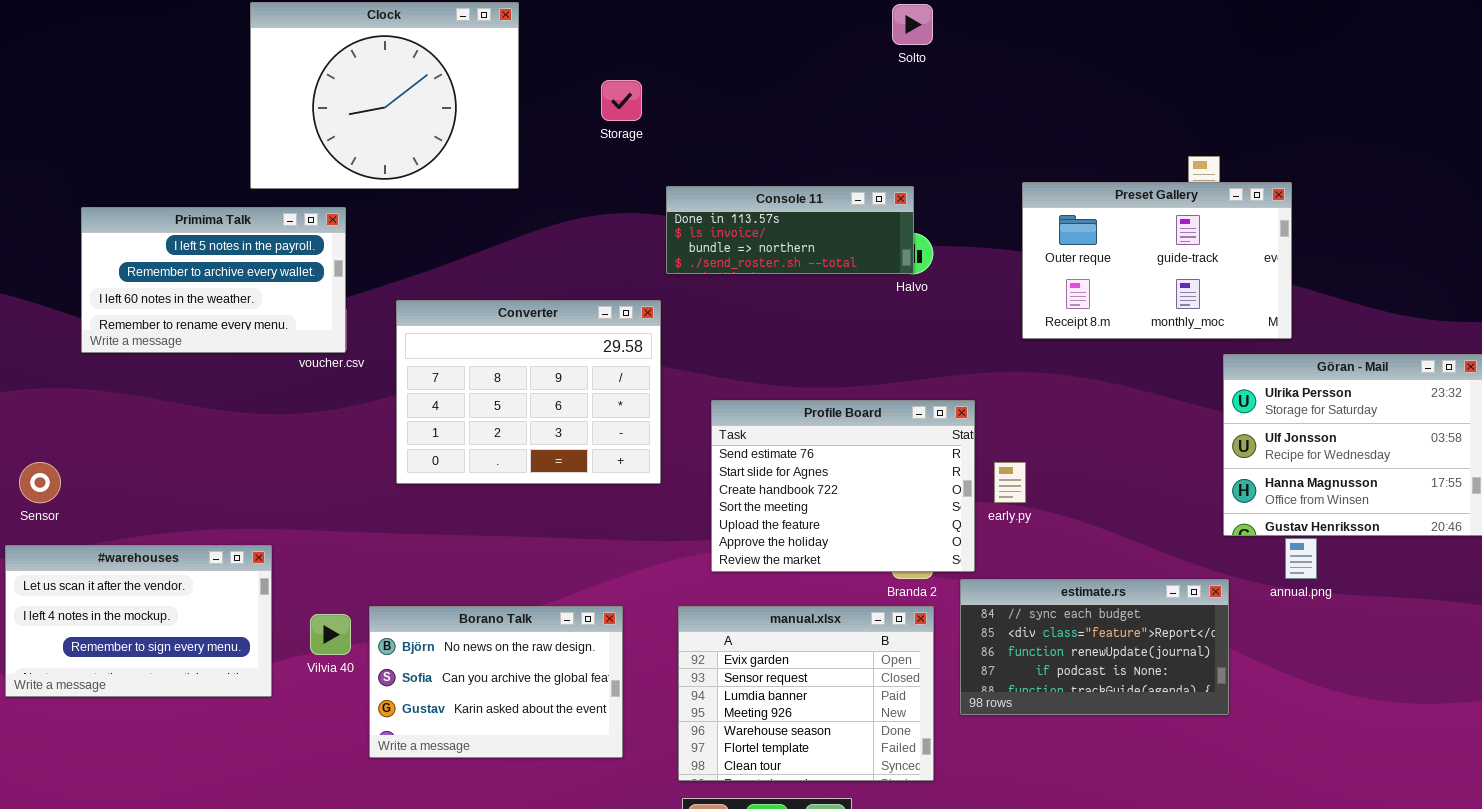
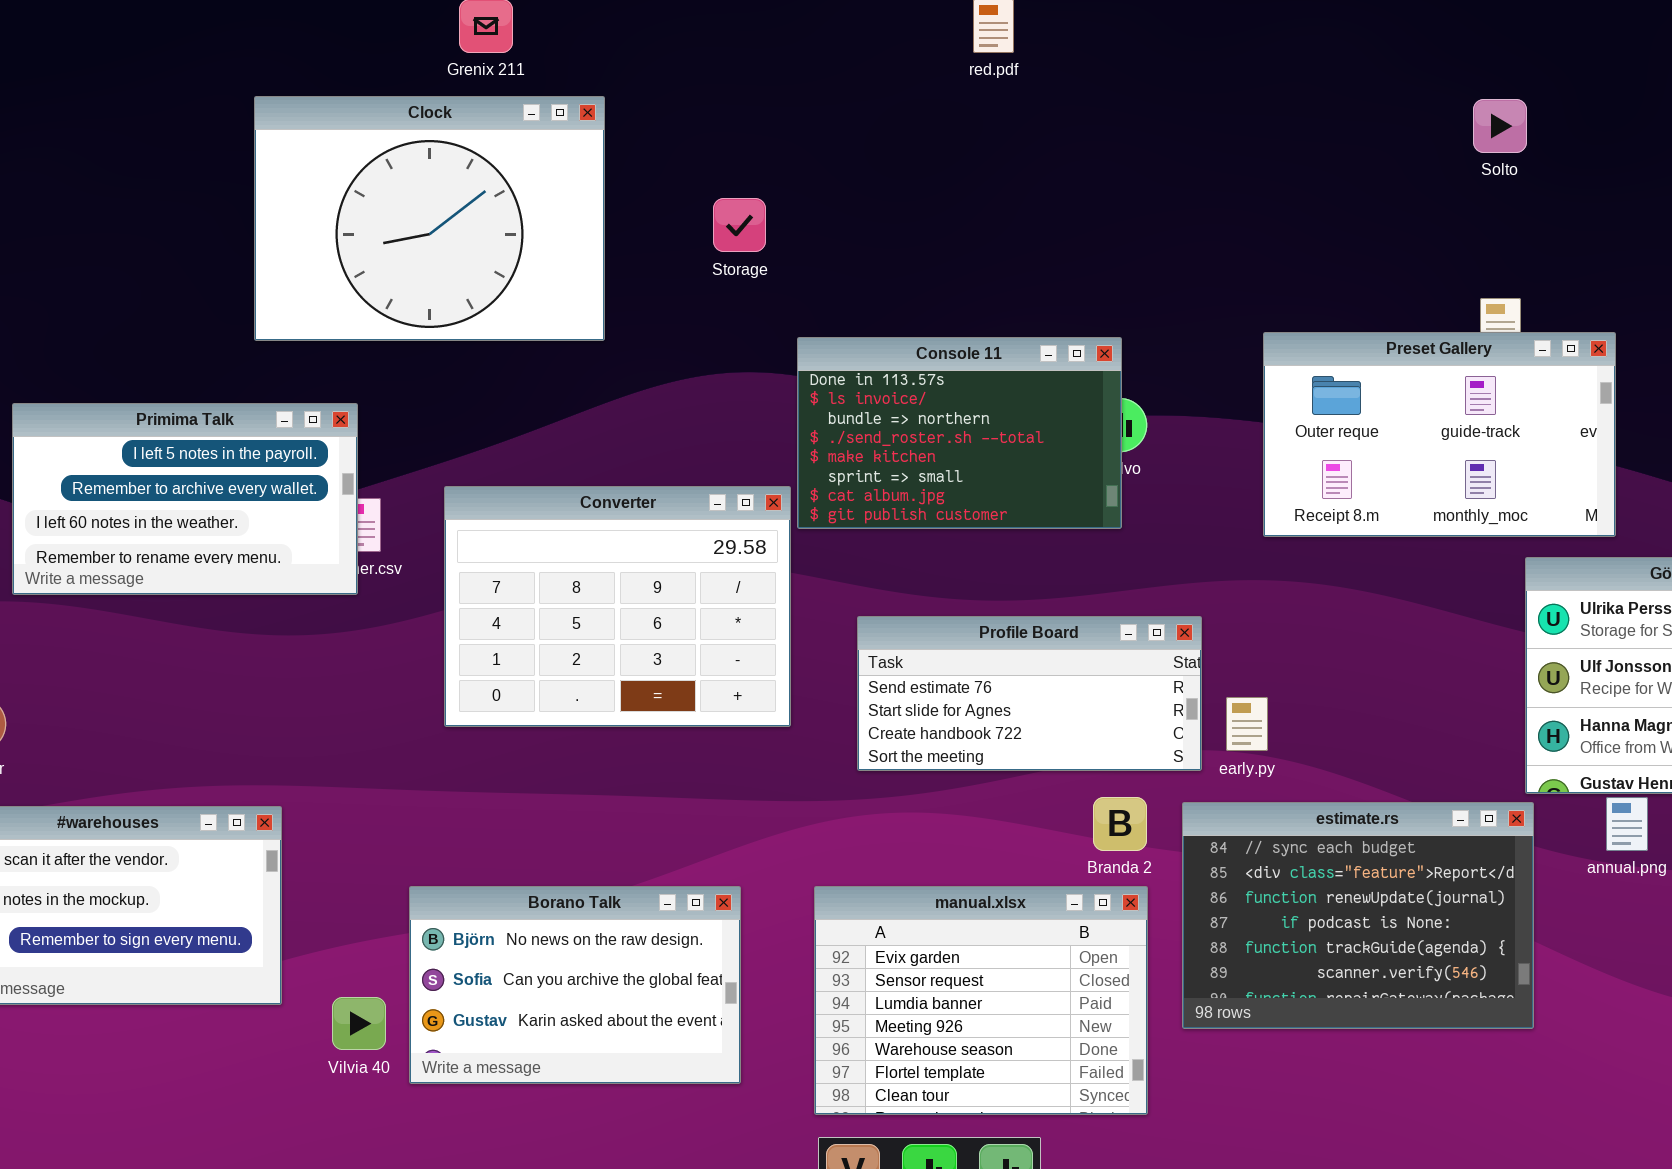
Solto: [892,4,933,45] -> [1473,99,1527,153], moved
Console 11: [666,186,914,274] -> [797,337,1122,529], resized
Primima Talk: [81,207,346,353] -> [12,403,358,595], moved
Profile Board: [711,400,975,572] -> [857,616,1202,771], resized
estimate.rs: [960,579,1229,715] -> [1182,802,1534,1029], resized
Vilvia 40: [310,614,351,655] -> [332,997,386,1050], moved

